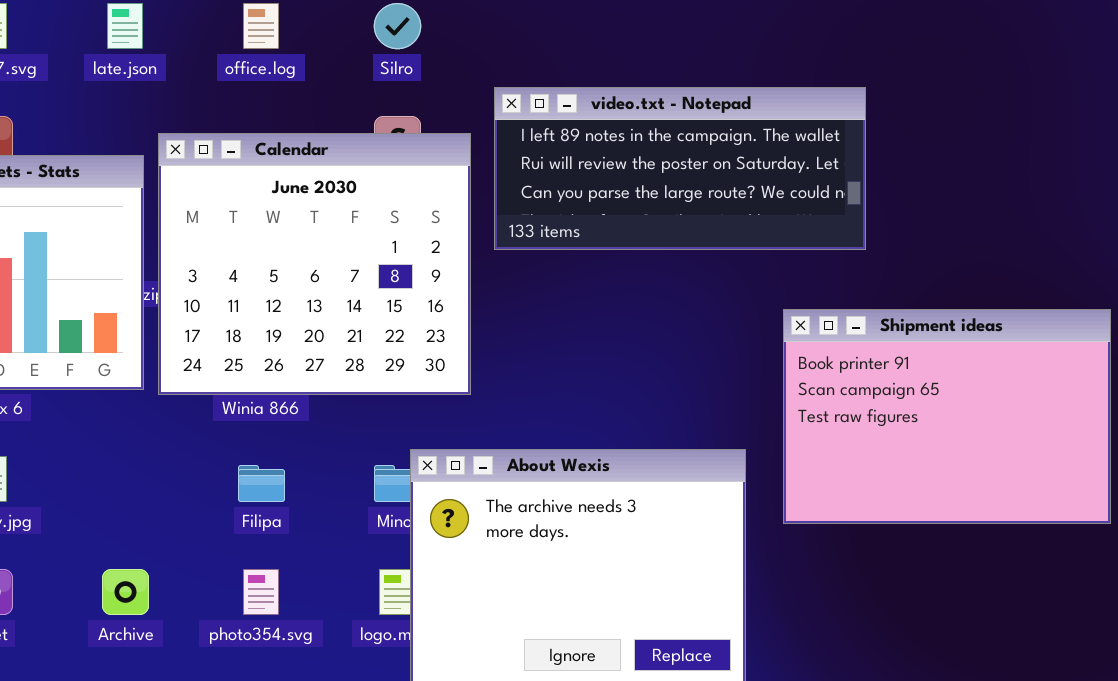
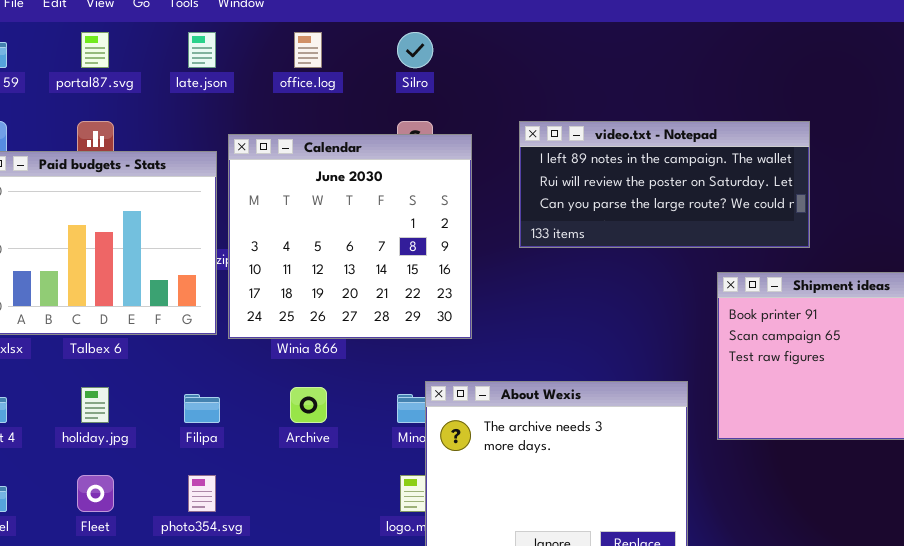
video.txt - Notepad: [494,87,866,250] -> [519,121,810,248], moved
Filipa: [238,465,285,502] -> [184,394,220,423], moved
Archive: [102,569,149,615] -> [290,387,327,423], moved
photo354.svg: [243,569,279,615] -> [188,475,216,512], moved

